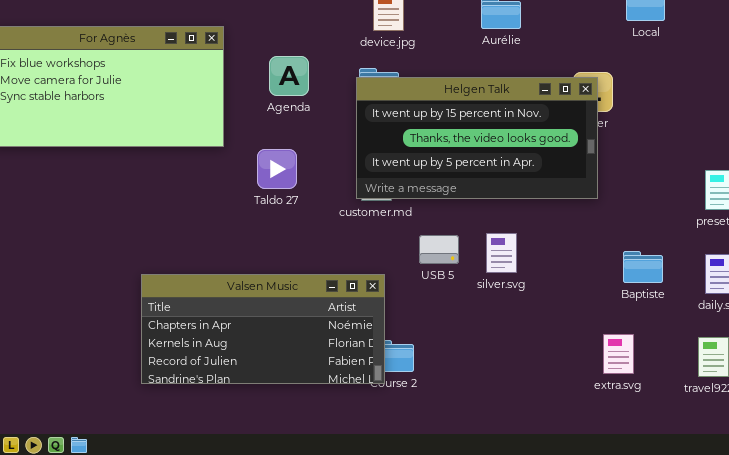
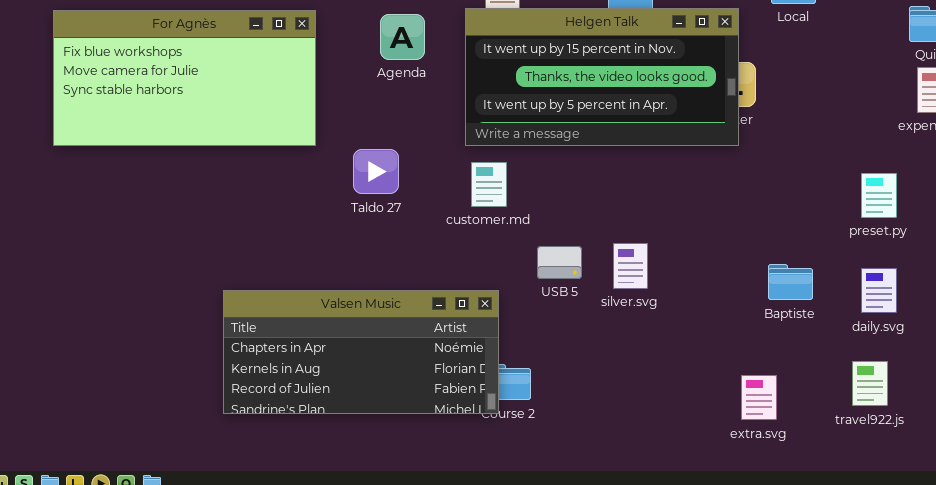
Agenda: [269,56,309,96] -> [380,14,425,60], moved
Helgen Talk: [356,77,598,199] -> [465,8,739,146], moved
extra.svg: [603,334,634,374] -> [741,375,777,420], moved

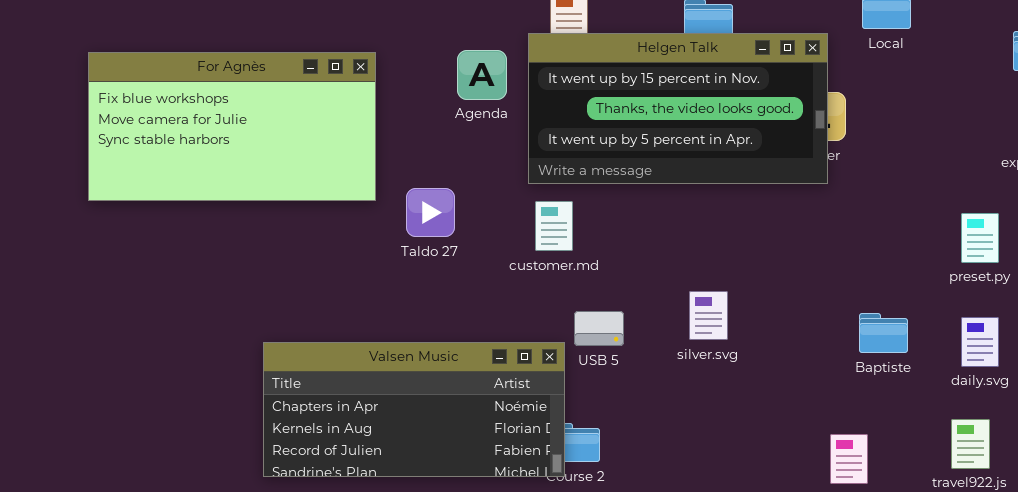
For Agnès: [53,10,316,146] -> [88,52,376,201], moved
Agenda: [380,14,425,60] -> [457,50,507,100], moved
USB 5: [537,246,582,279] -> [574,311,624,346], moved

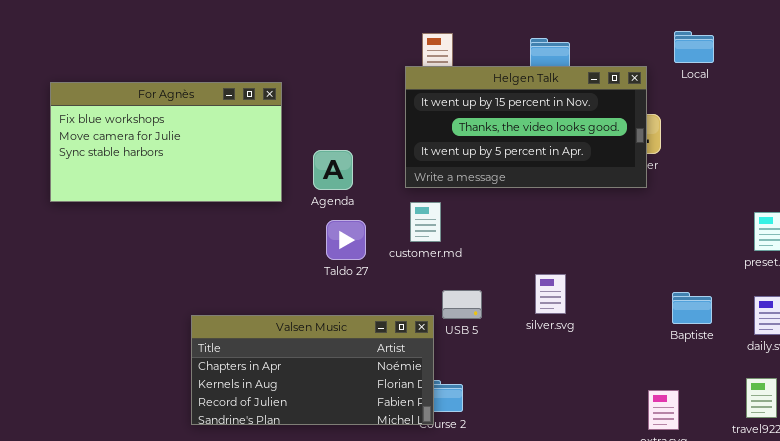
Agenda: [457,50,507,100] -> [313,150,353,190], moved
Taldo 27: [406,188,455,237] -> [326,220,366,260], moved

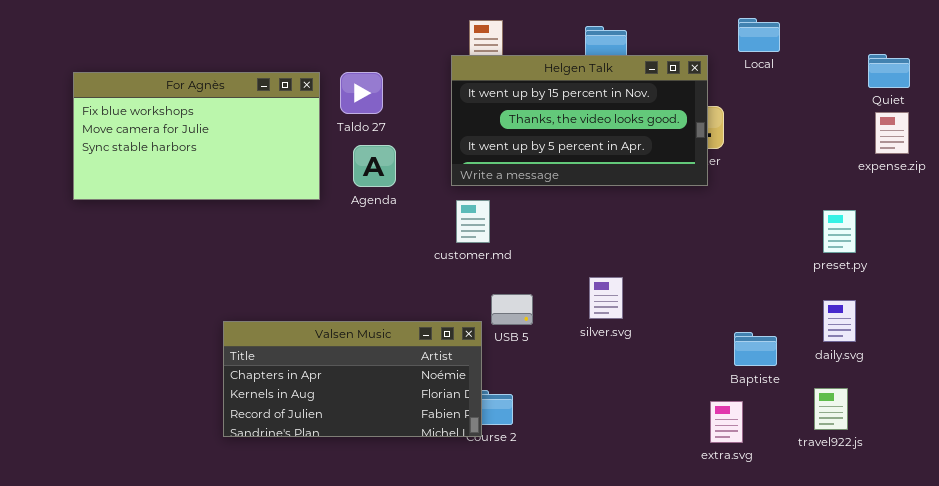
Taldo 27: [326,220,366,260] -> [340,72,383,114], moved
Baptiste: [672,292,712,324] -> [734,332,777,366], moved

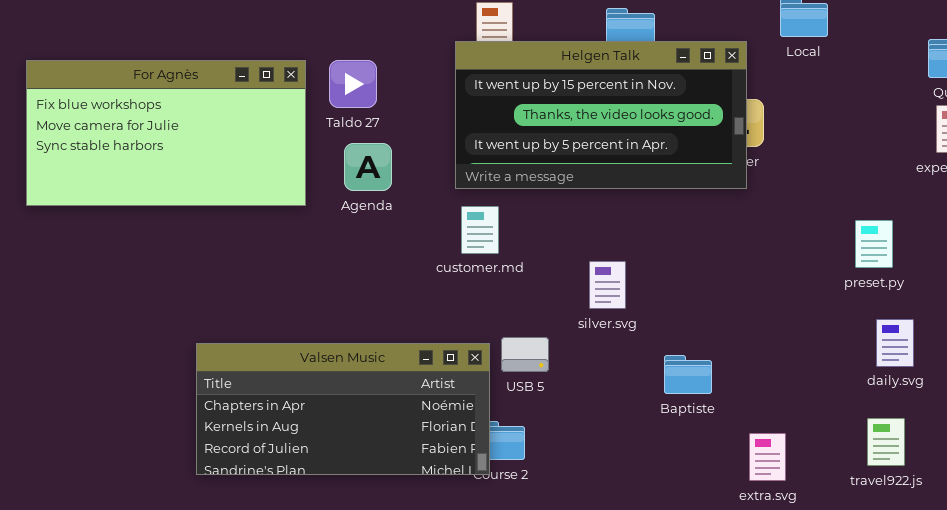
preset.py: [823,210,856,253] -> [855,220,893,268], moved
silver.svg: [589,277,623,319] -> [589,261,626,309], moved
USB 5: [491,294,533,325] -> [501,337,549,372], moved
Baptiste: [734,332,777,366] -> [664,355,712,394], moved

